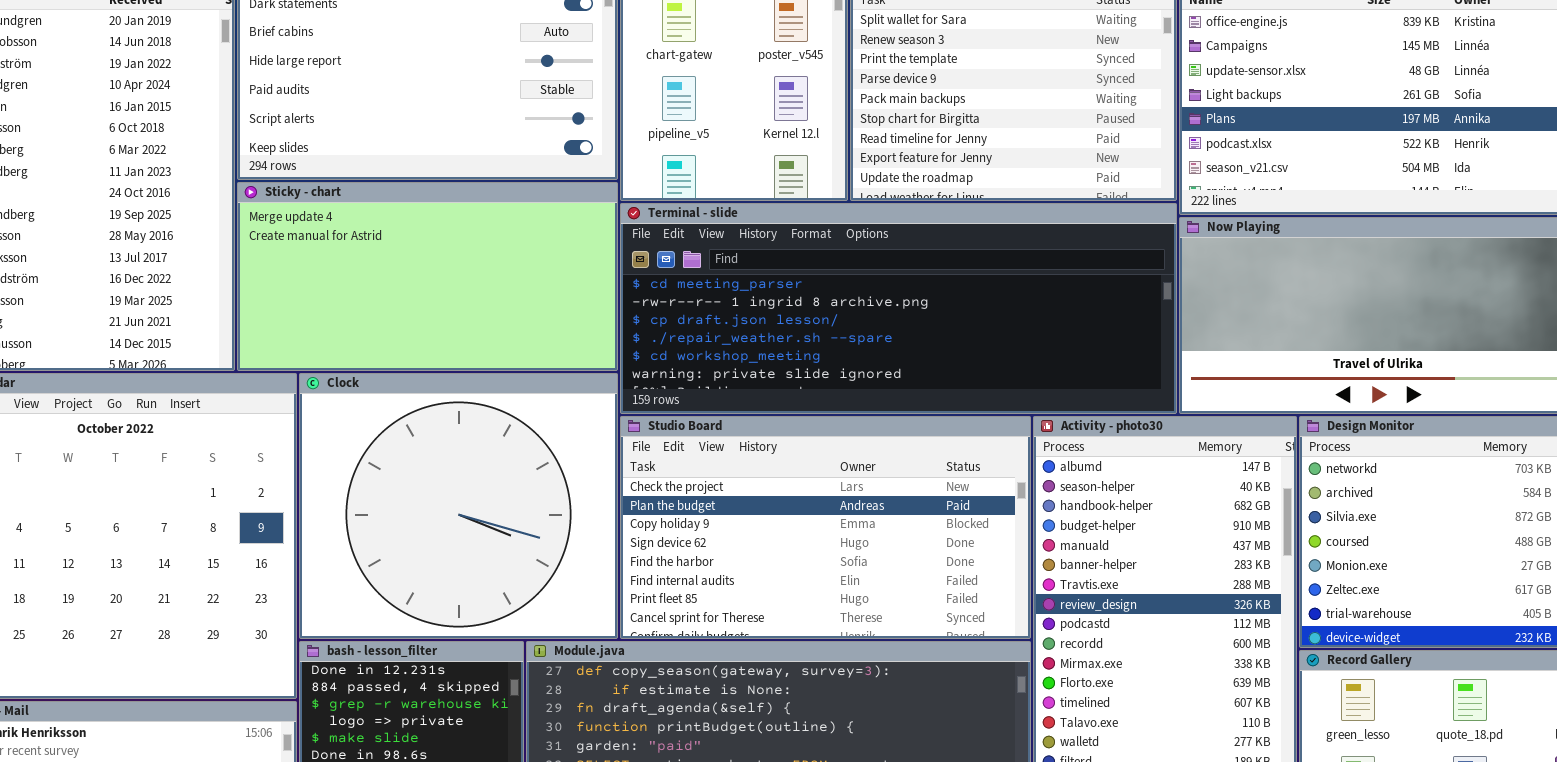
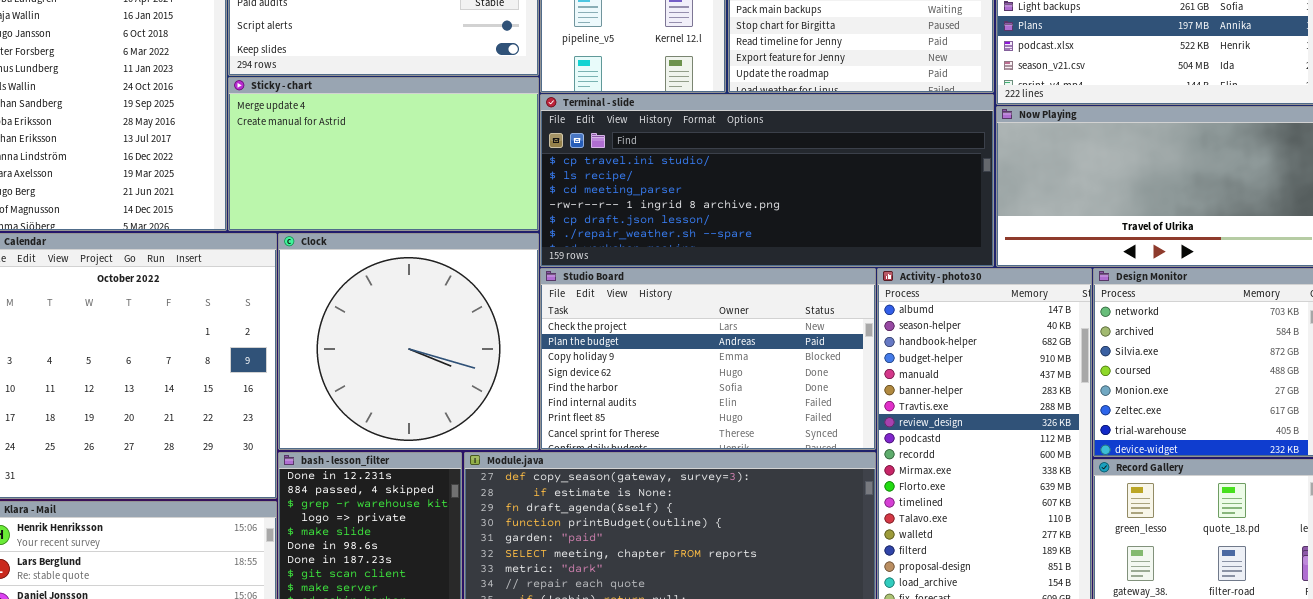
Terminal - slide: [620,203,1177,414] -> [540,94,994,267], scrolled up 2 rows

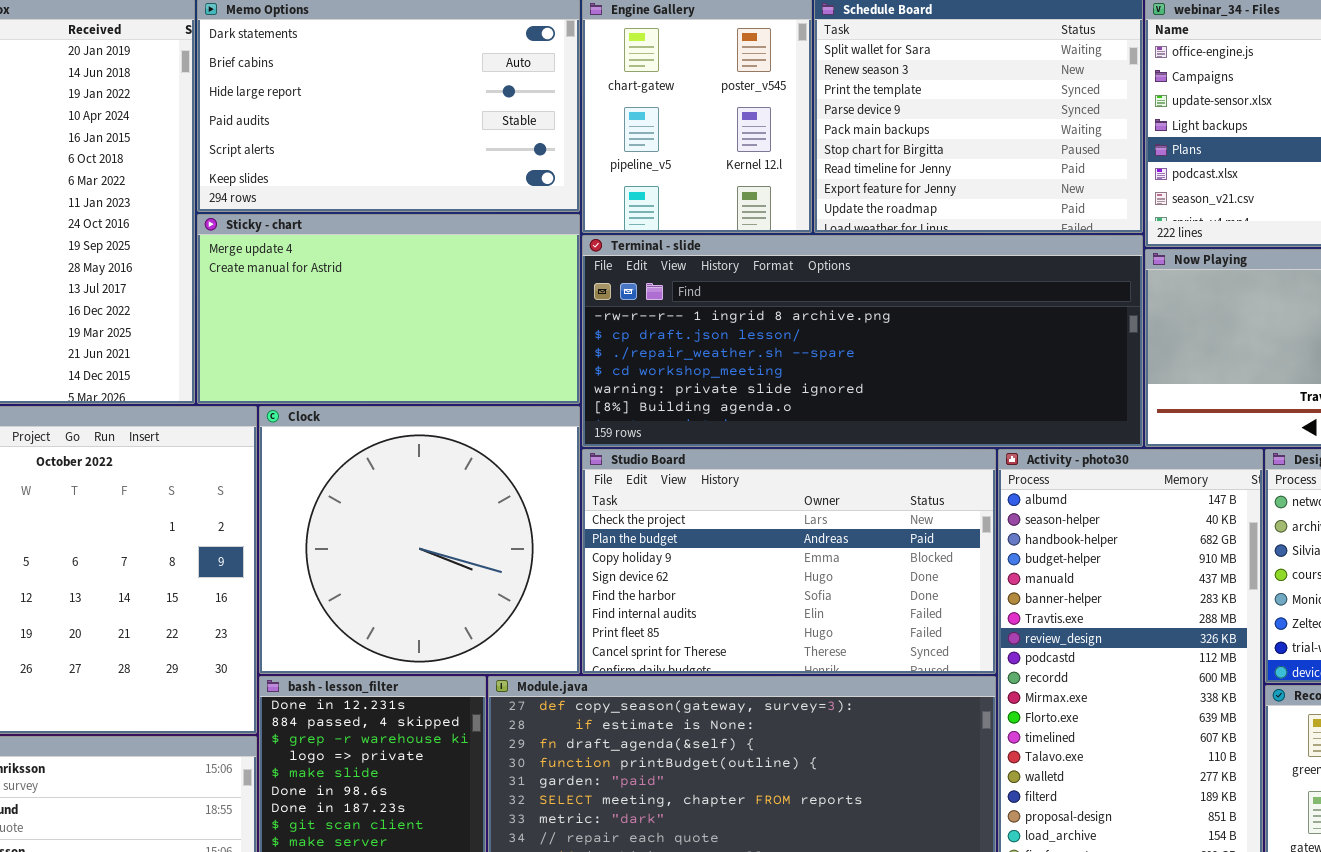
Terminal - slide: [540,94,994,267] -> [582,235,1143,447], scrolled down 3 rows

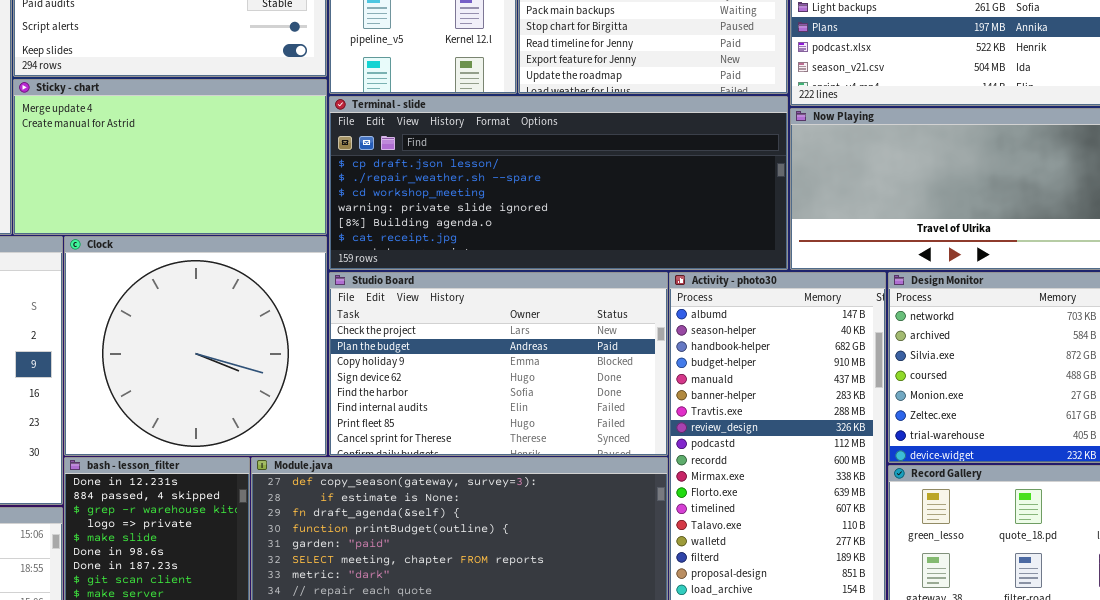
Terminal - slide: [582,235,1143,447] -> [329,96,788,270], scrolled down 1 row

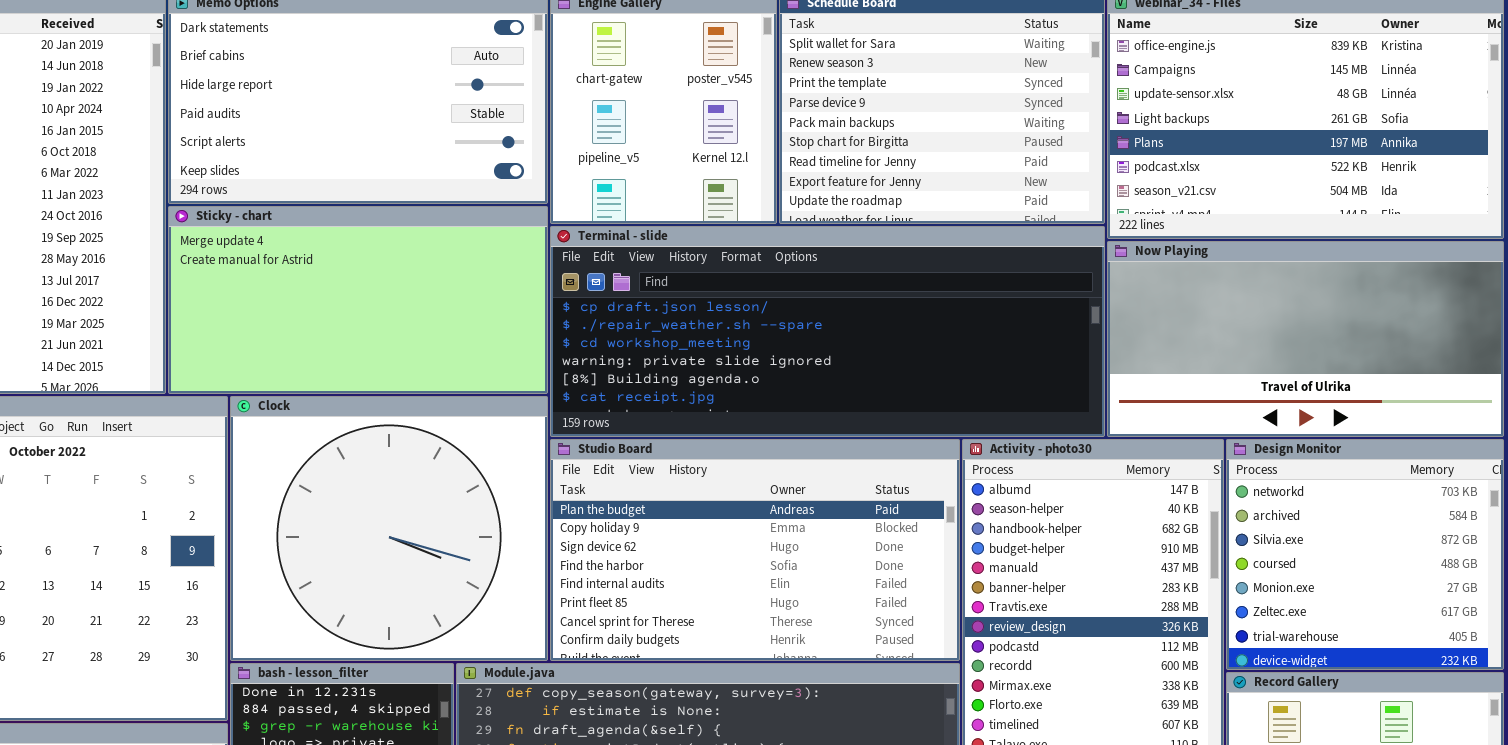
Studio Board: [329,272,668,456] -> [550,439,960,661], scrolled down 1 row

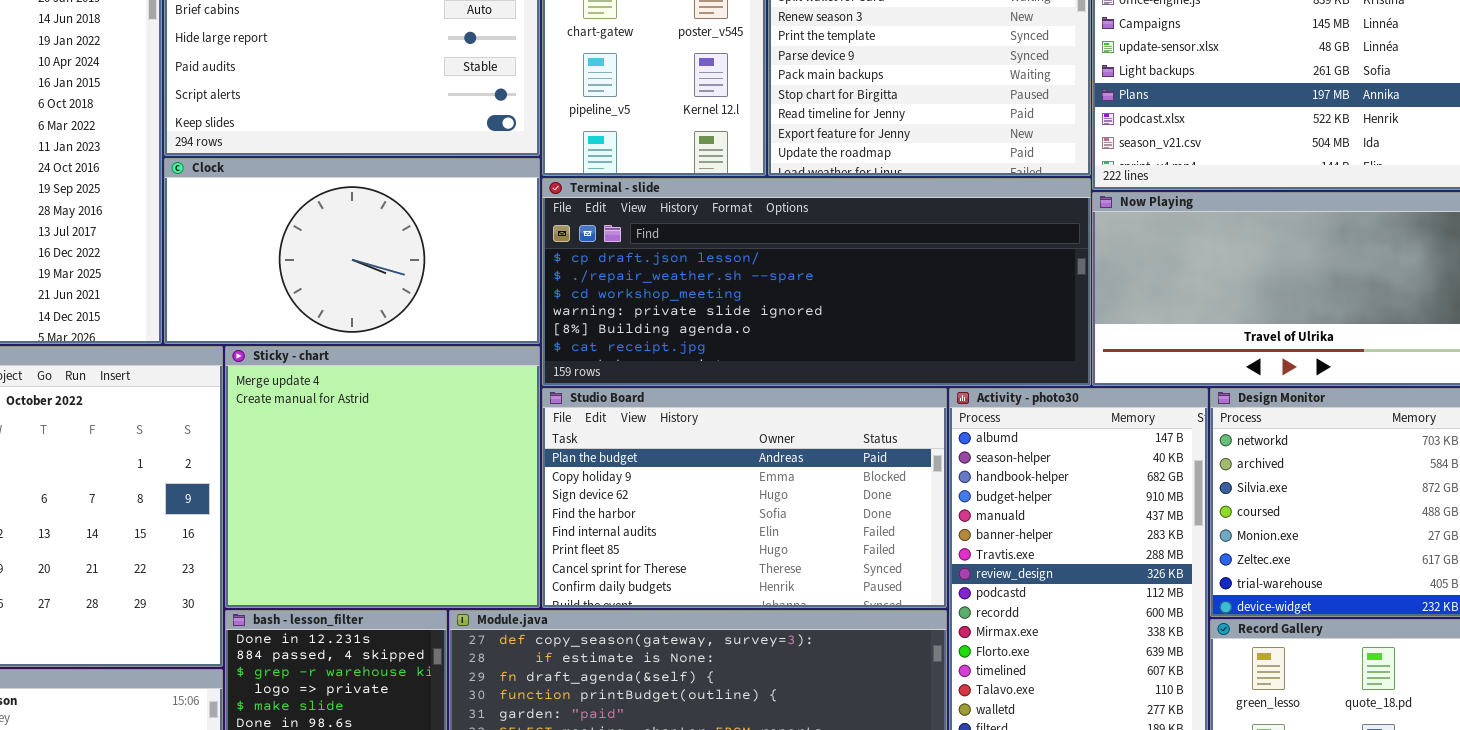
Sticky - chart: [168,206,548,394] -> [225,346,540,608], moved, resized
Clock: [230,396,548,661] -> [164,158,540,344], moved, resized

